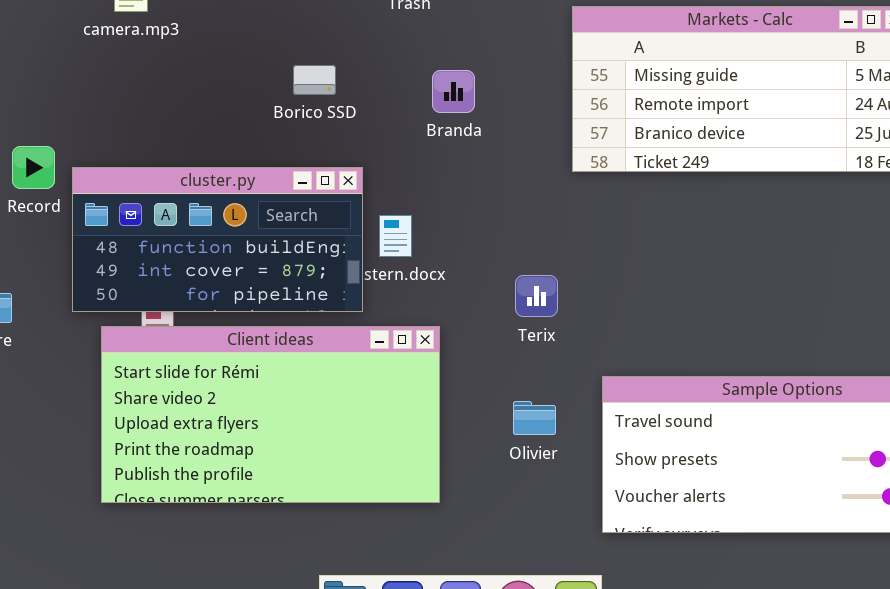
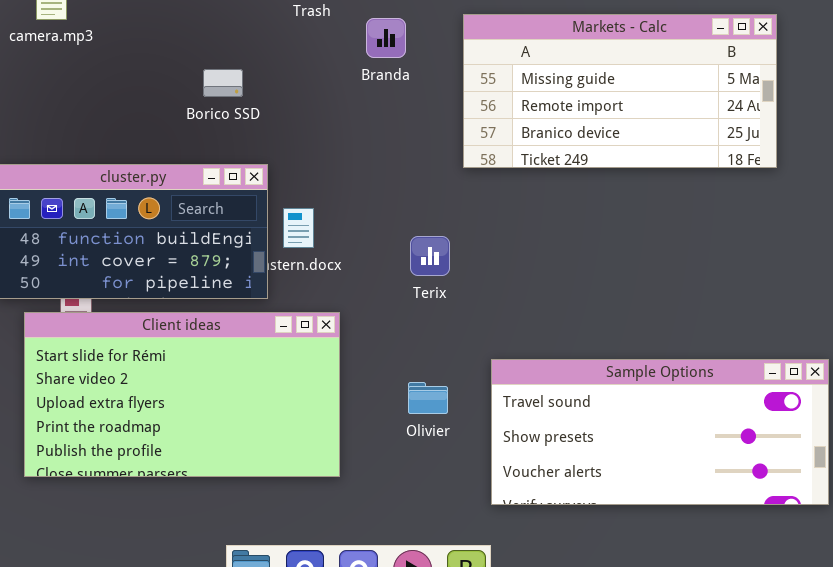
Branda: [432,70,475,113] -> [366,18,406,58], moved
Terix: [515,275,558,317] -> [410,236,450,276], moved

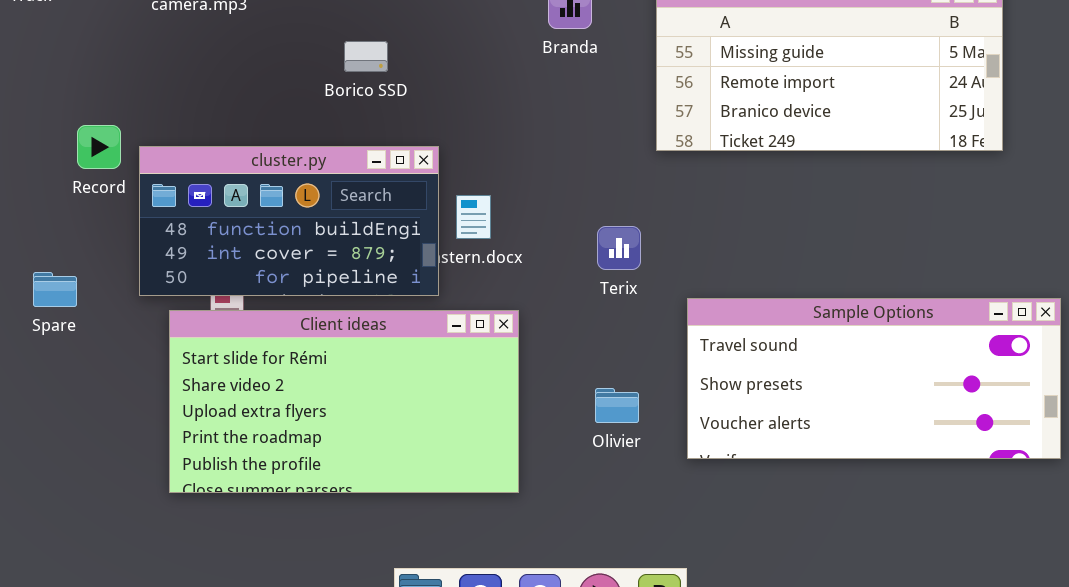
Borico SSD: [203,69,243,97] -> [344,41,388,72], moved
Sample Options: [491,359,829,505] -> [687,298,1061,459], moved

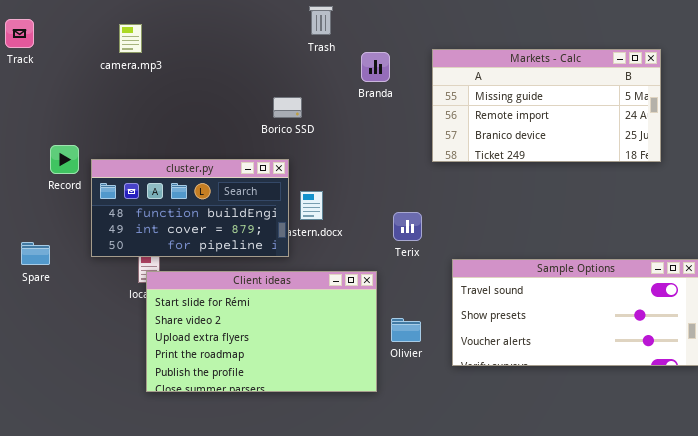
Borico SSD: [344,41,388,72] -> [273,97,302,118], moved
Client ideas: [169,310,519,493] -> [146,271,377,392], moved

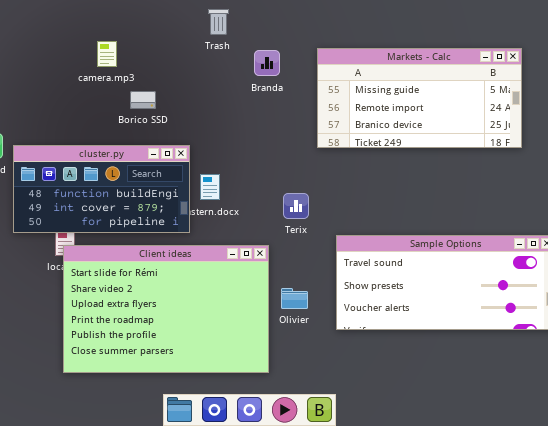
camera.mp3: [119,24,142,53] -> [97,41,117,67], moved
Borico SSD: [273,97,302,118] -> [130,91,156,109], moved
Client ideas: [146,271,377,392] -> [63,245,269,373], resized

